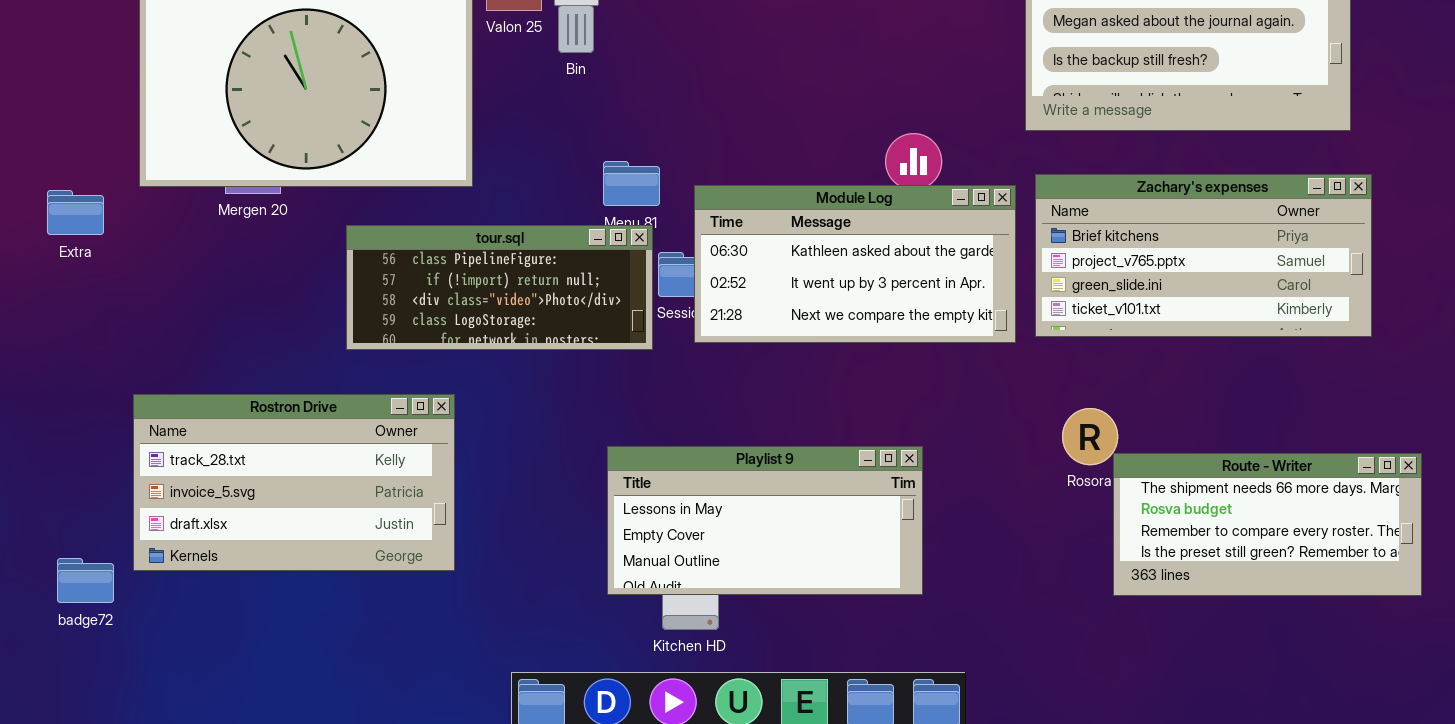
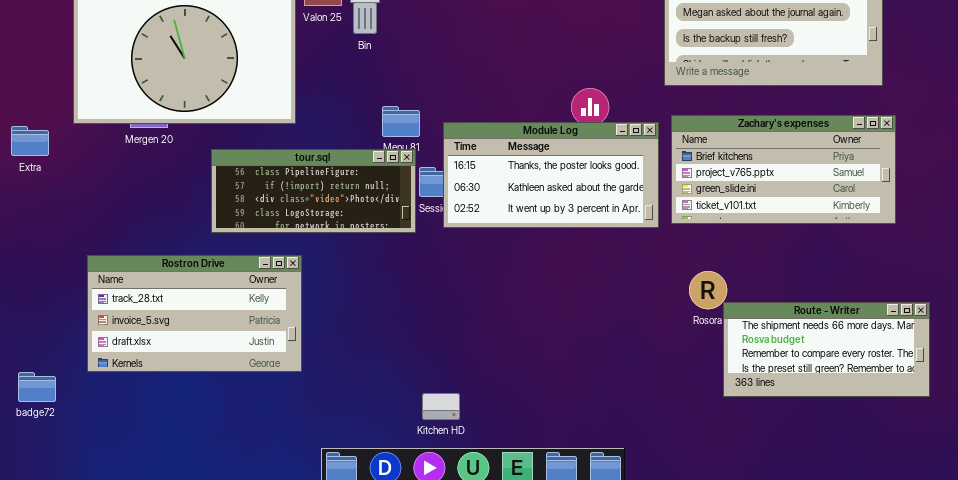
Module Log: [694,185,1016,343] -> [443,122,659,228], scrolled up 1 row
Rostron Drive: [133,394,455,571] -> [87,255,302,372], moved
Playlist 9: [607,446,923,595] -> none, closed

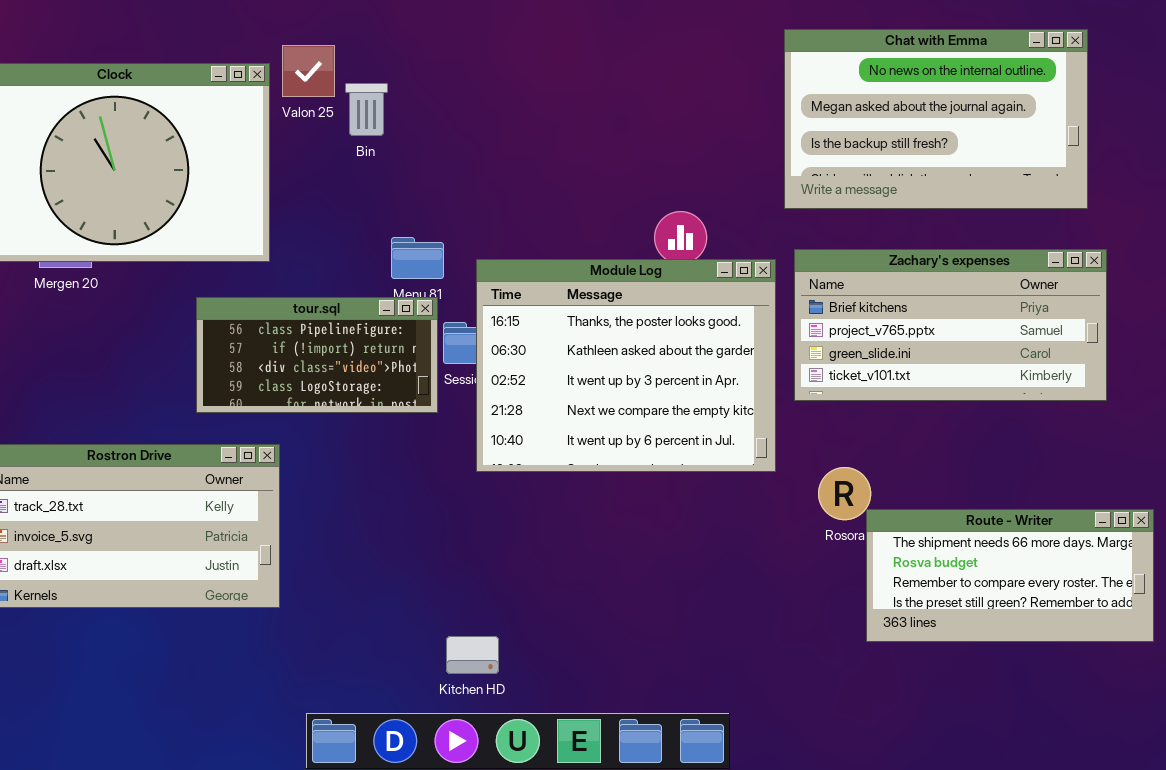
Module Log: [443,122,659,228] -> [476,259,776,472], resized
tour.sql: [211,149,416,233] -> [196,297,438,413], resized

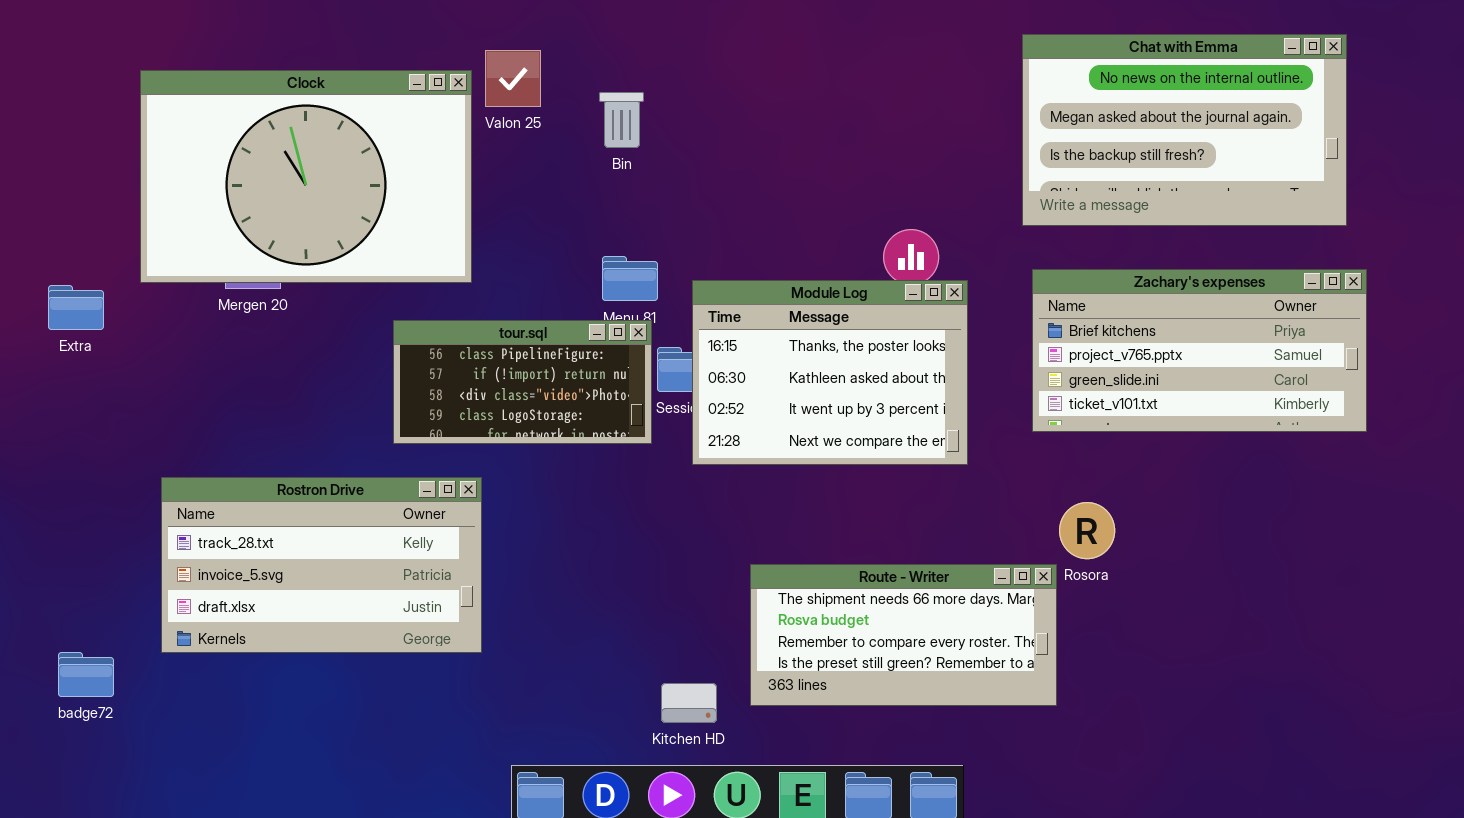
Bin: [345,83,388,136] -> [599,92,644,148], moved
Module Log: [476,259,776,472] -> [692,280,968,465], resized
Route - Writer: [866,509,1154,642] -> [750,564,1057,706], moved

